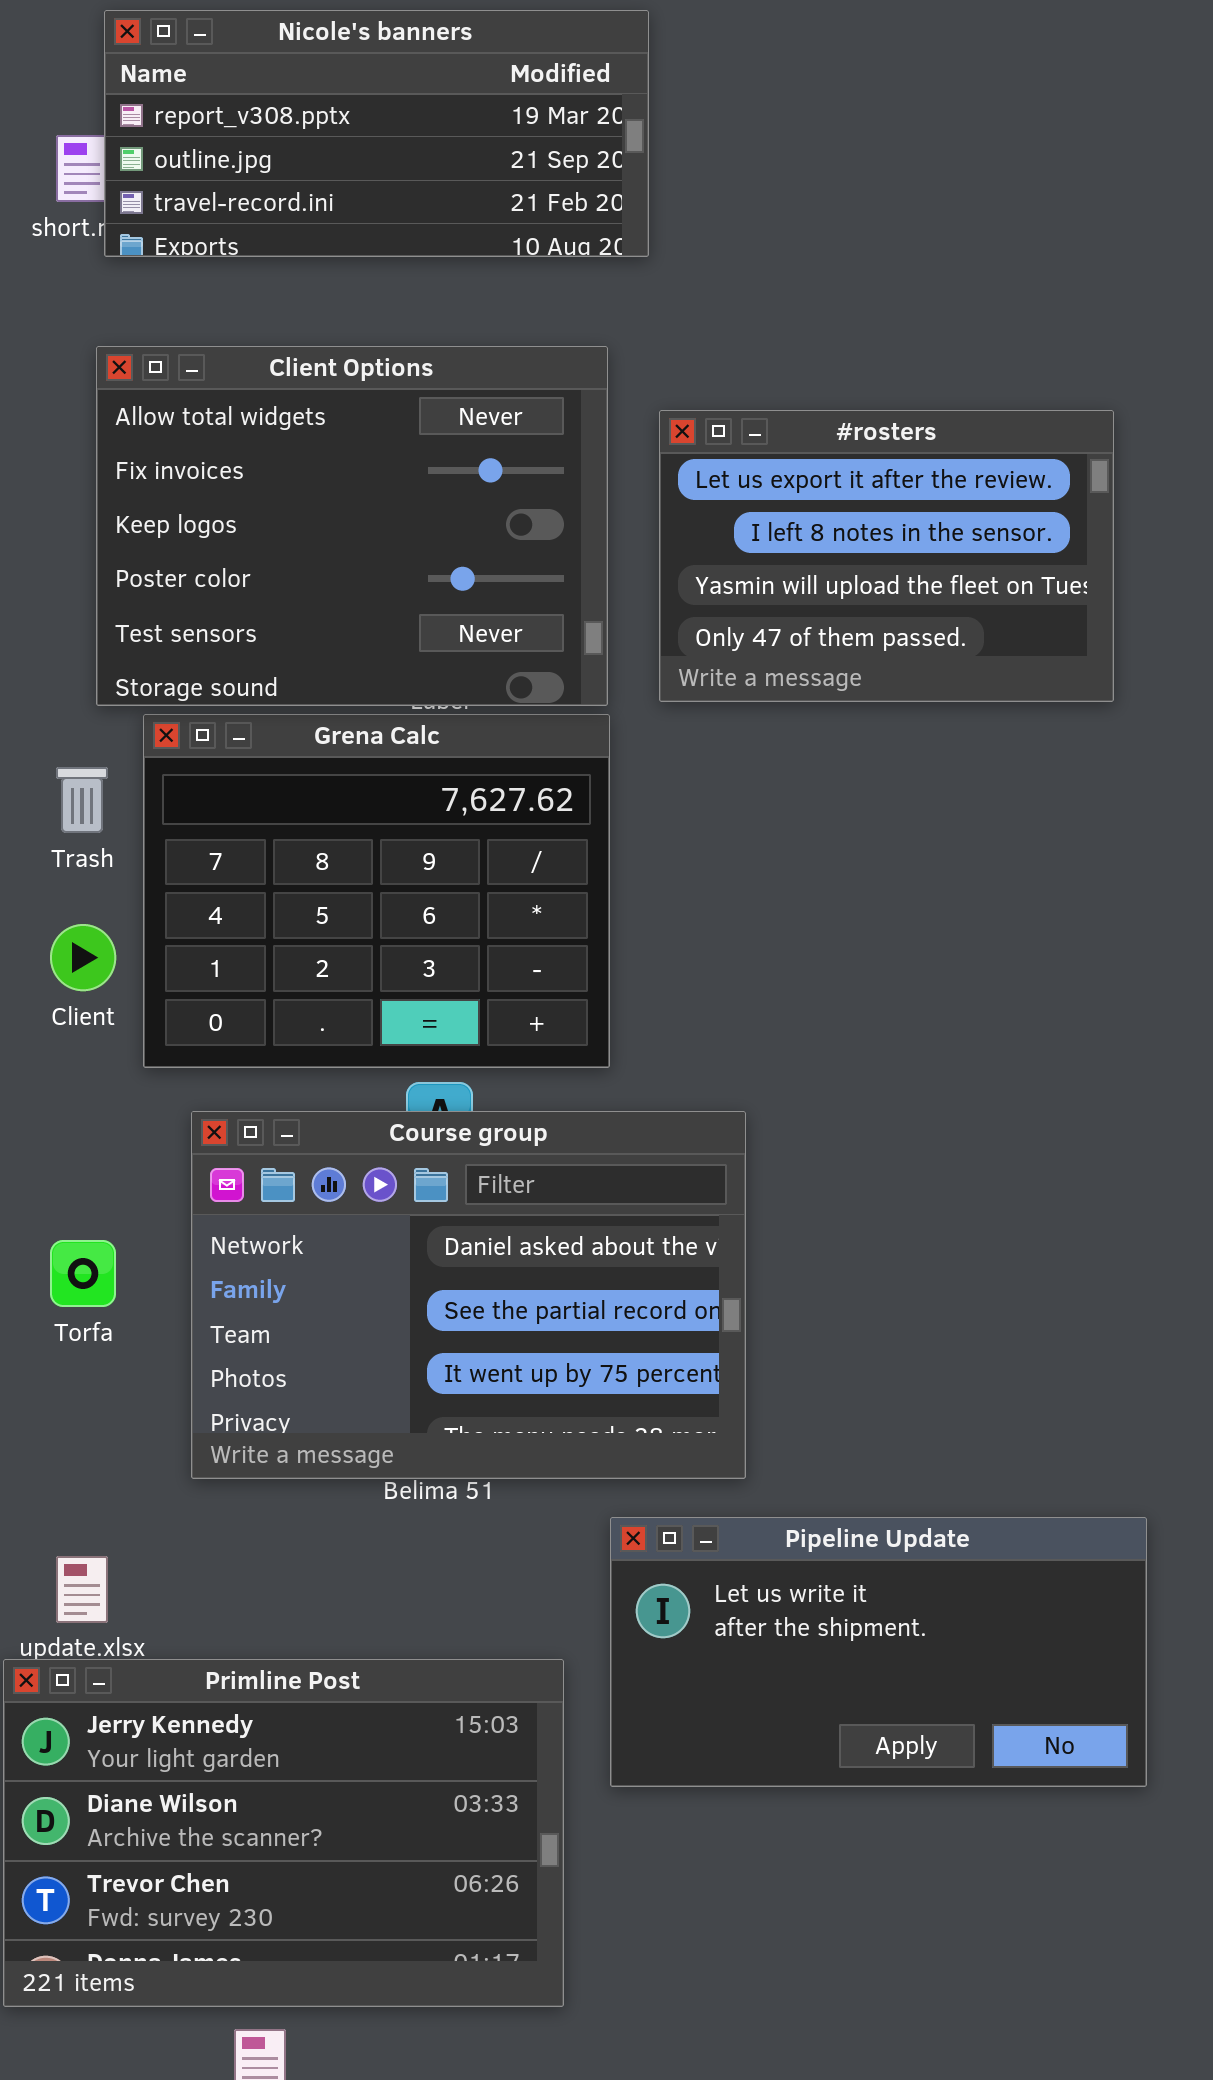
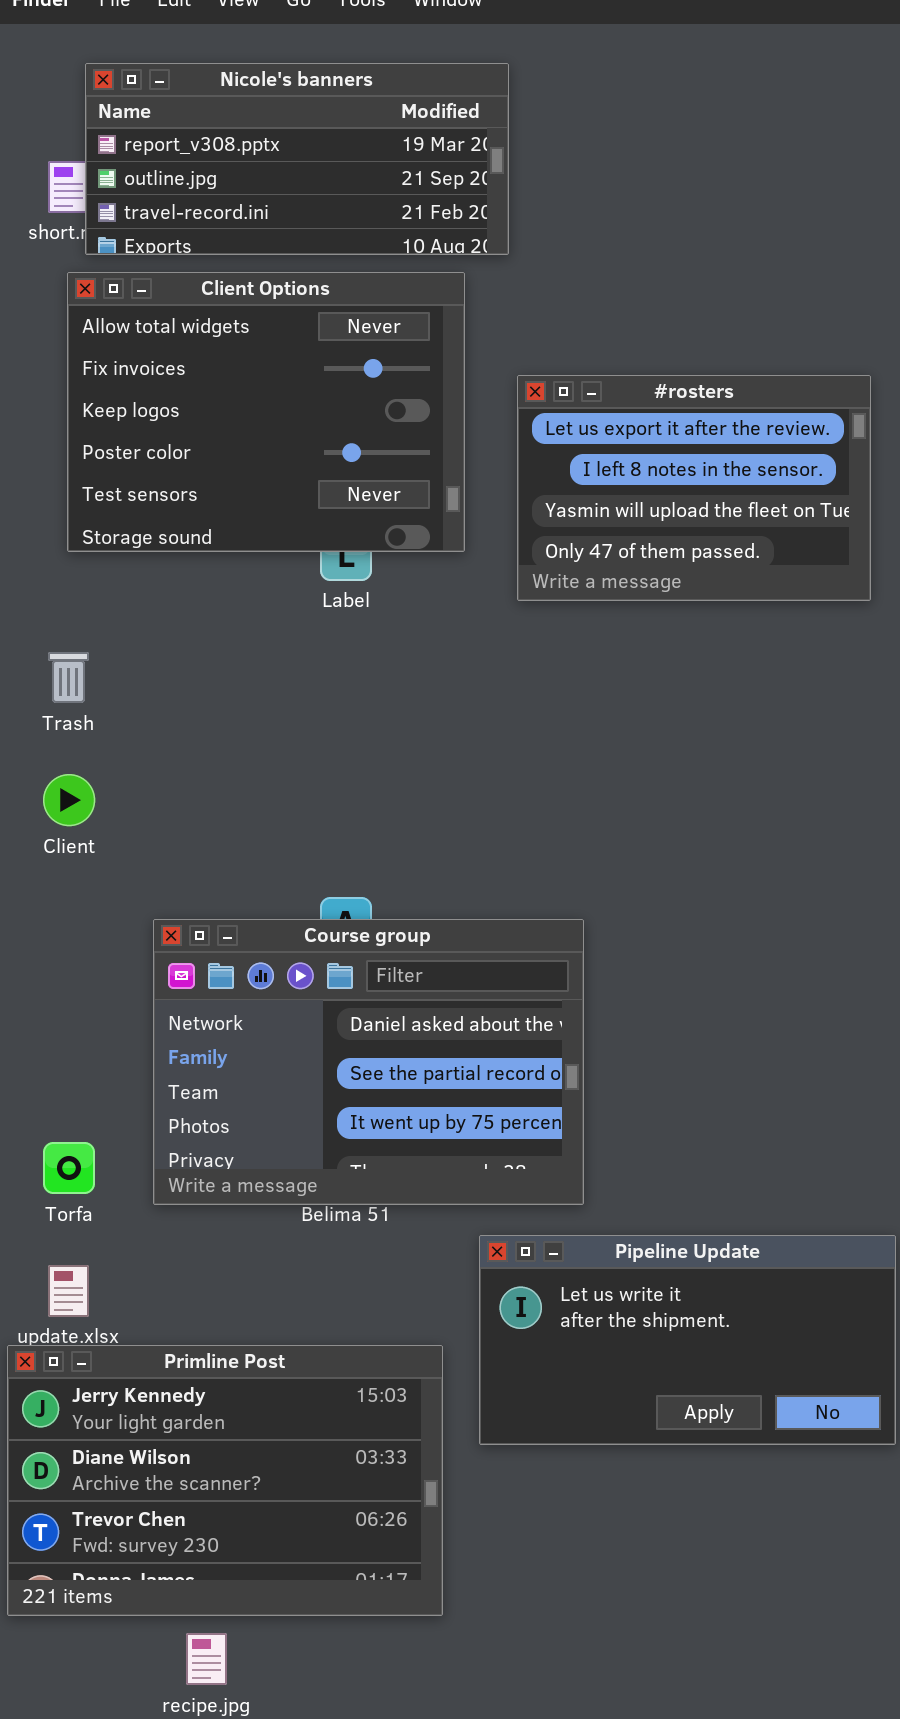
Client Options: [96,346,608,706] -> [67,272,465,552], moved
Grena Calc: [143,714,610,1068] -> none, closed
Torfa: [50,1240,116,1307] -> [43,1142,95,1194], moved

